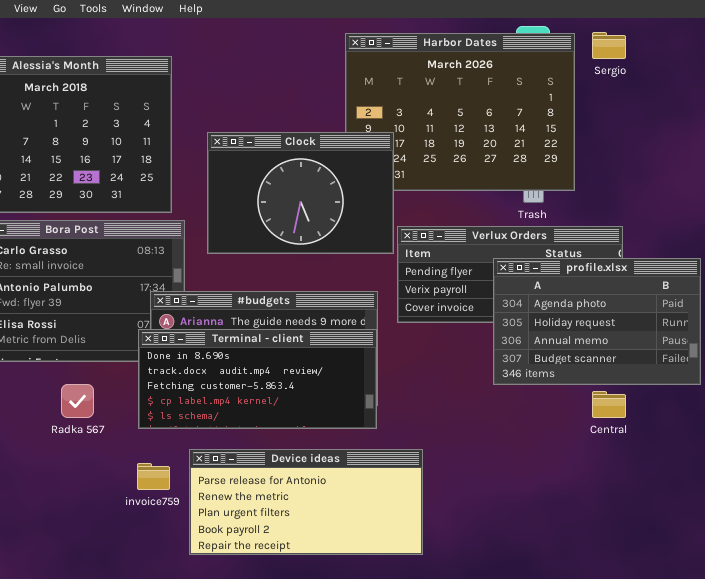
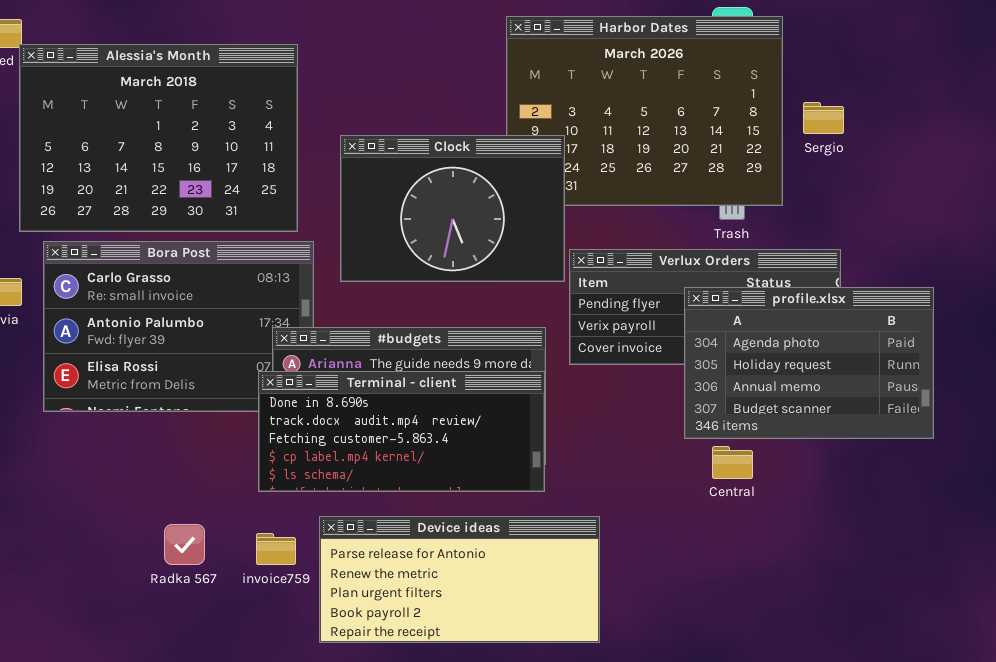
Sergio: [592,32,626,59] -> [803,102,844,134], moved
Radka 567: [61,384,94,418] -> [164,524,205,565], moved
Central: [592,391,626,418] -> [712,446,753,479], moved

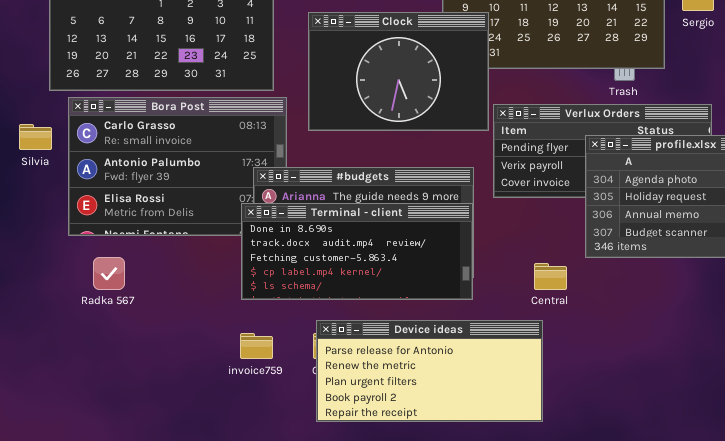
Central: [712,446,753,479] -> [534,263,567,290], moved
Device ideas: [319,516,600,643] -> [316,320,543,422], moved
Radka 567: [164,524,205,565] -> [93,257,125,290], moved

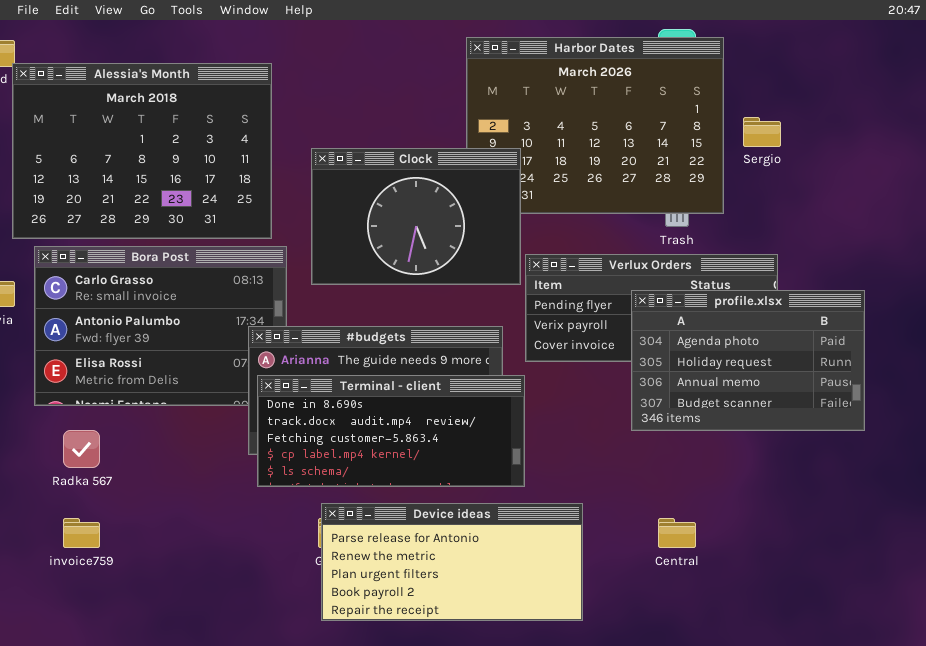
Terminal - client: [241,203,473,300] -> [257,375,525,487], moved
Central: [534,263,567,290] -> [658,518,696,548], moved
invoice759: [240,333,273,359] -> [63,518,100,548], moved

